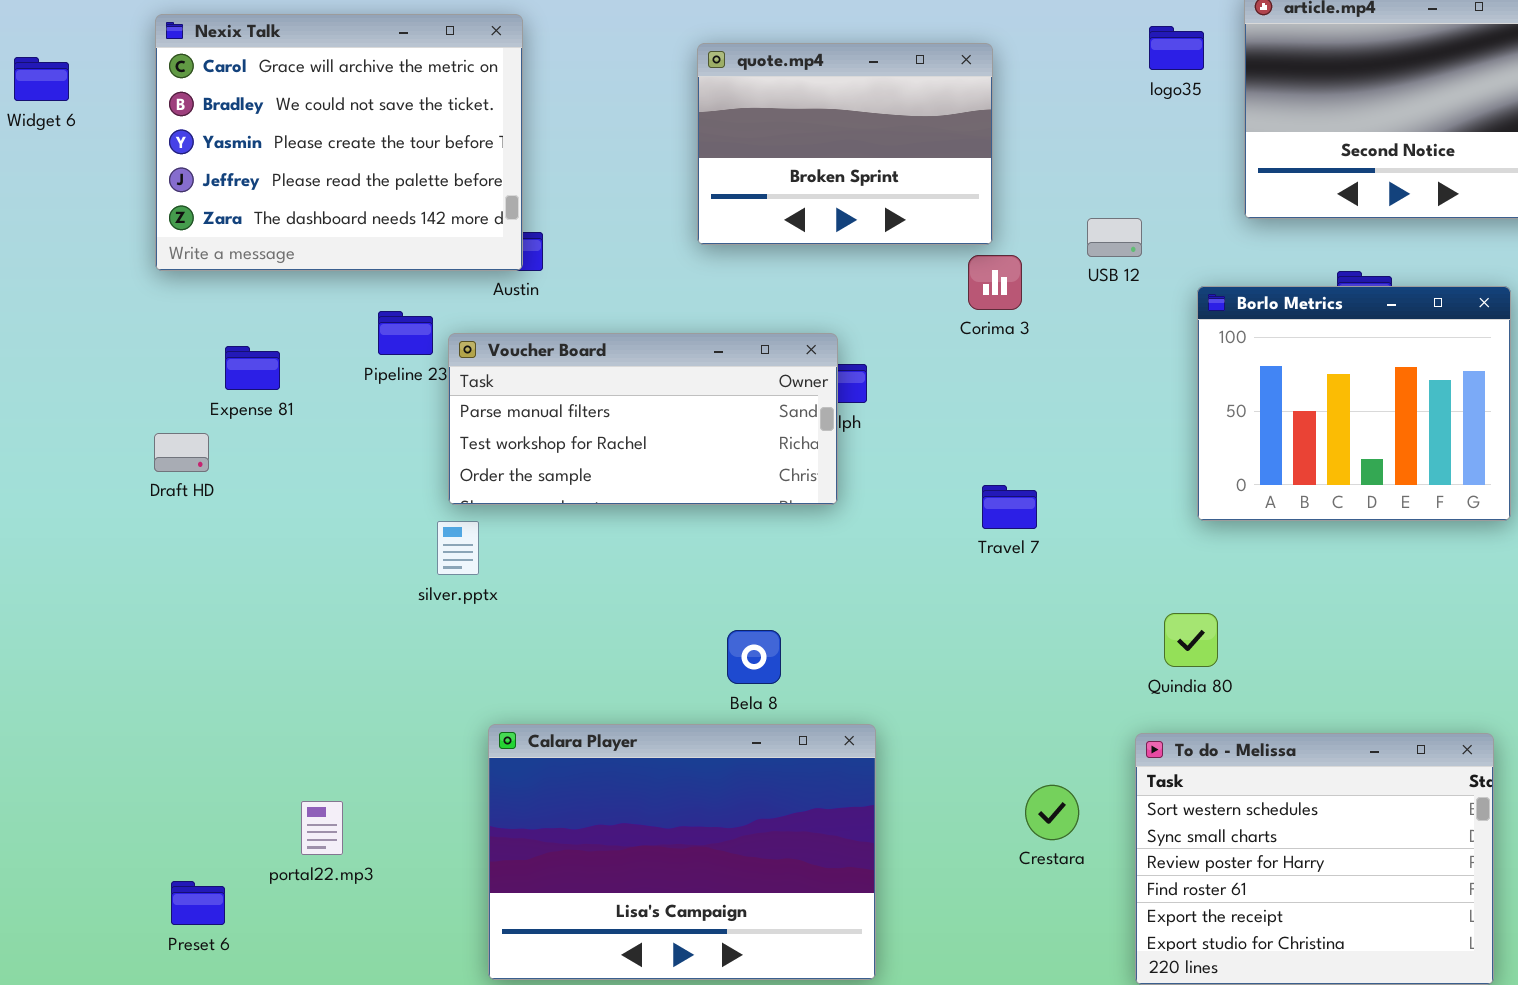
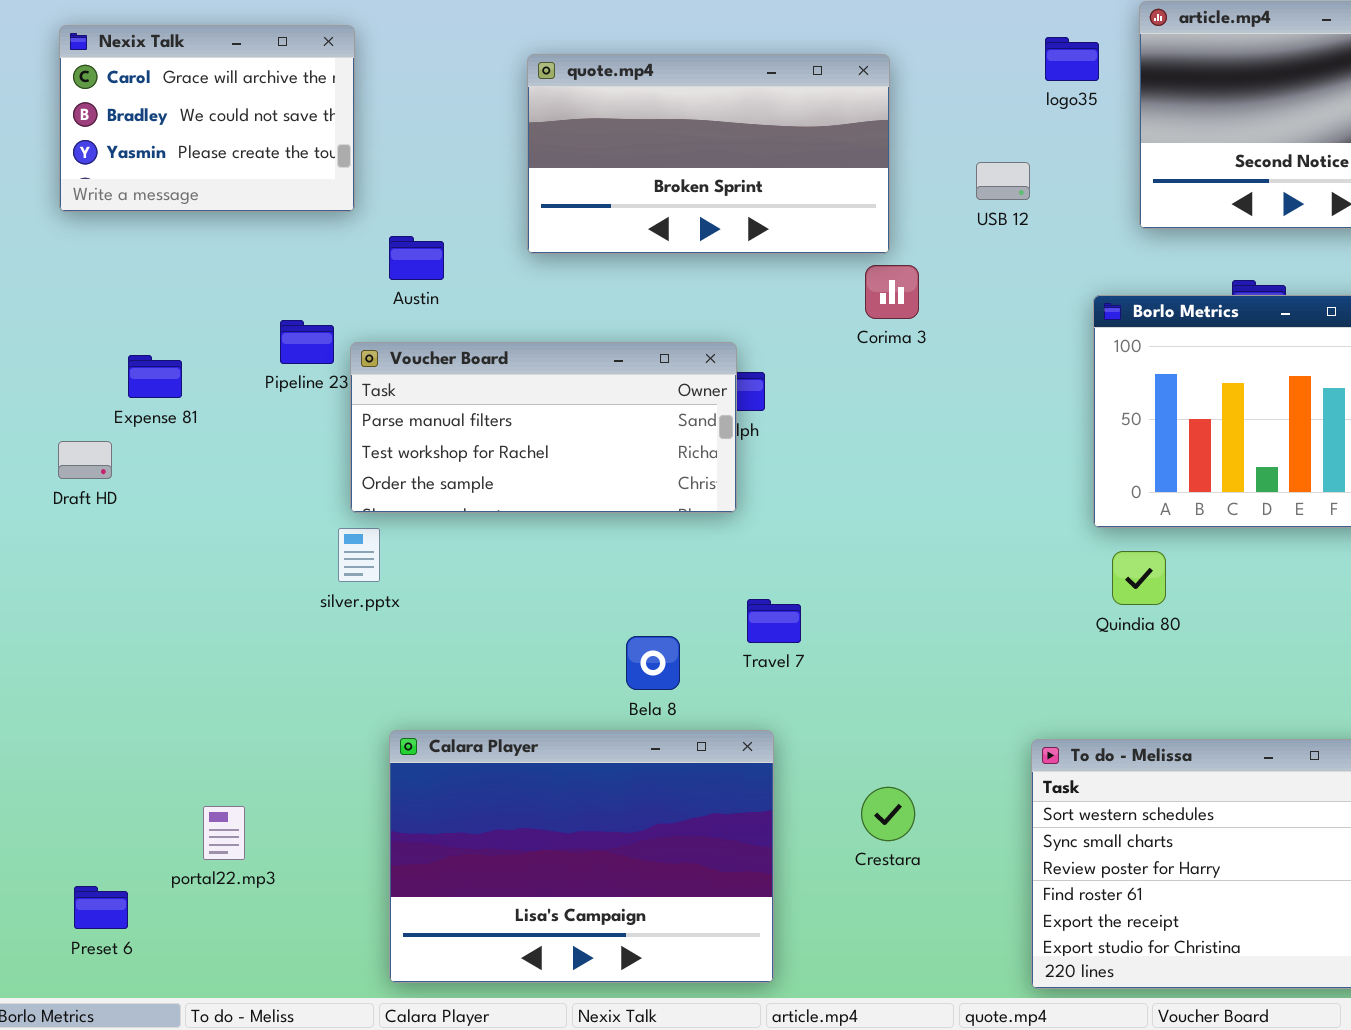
Nexix Talk: [155,14,523,271] -> [59,25,355,212], resized
quote.mp4: [697,43,993,245] -> [527,54,890,254], resized
USB 12: [1087,218,1142,257] -> [976,162,1030,200], moved
Travel 7: [982,485,1037,529] -> [747,599,801,643], moved
Quindia 80: [1164,613,1218,667] -> [1112,551,1166,605], moved
Crestara: [1025,785,1079,840] -> [861,787,915,841], moved

